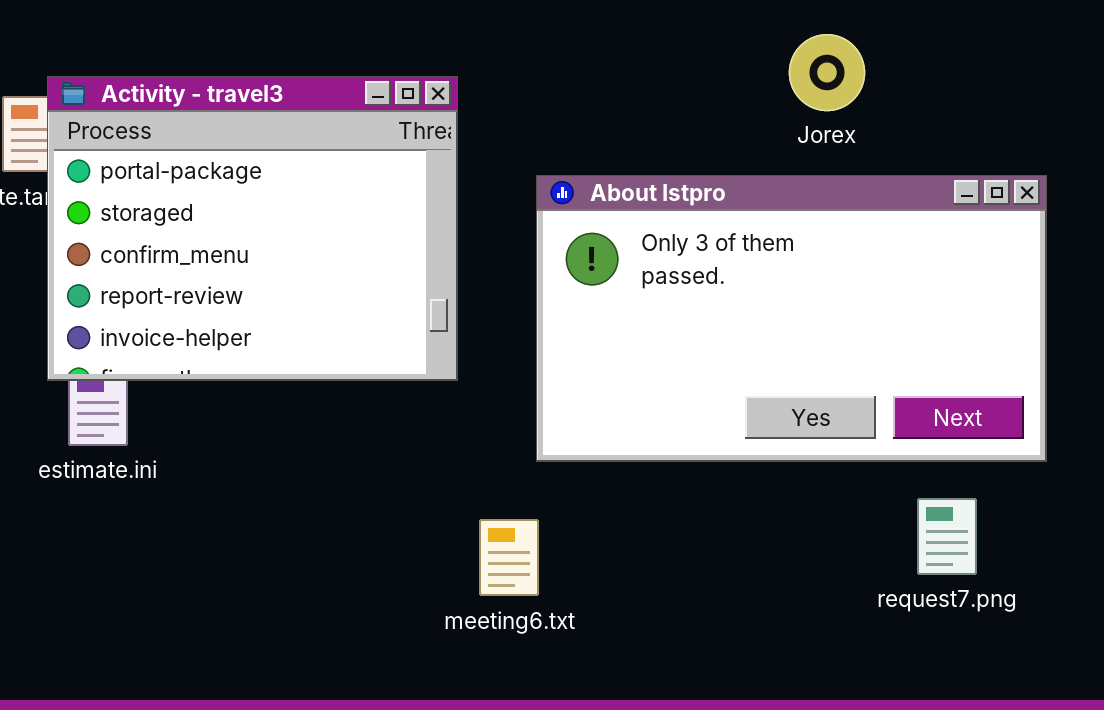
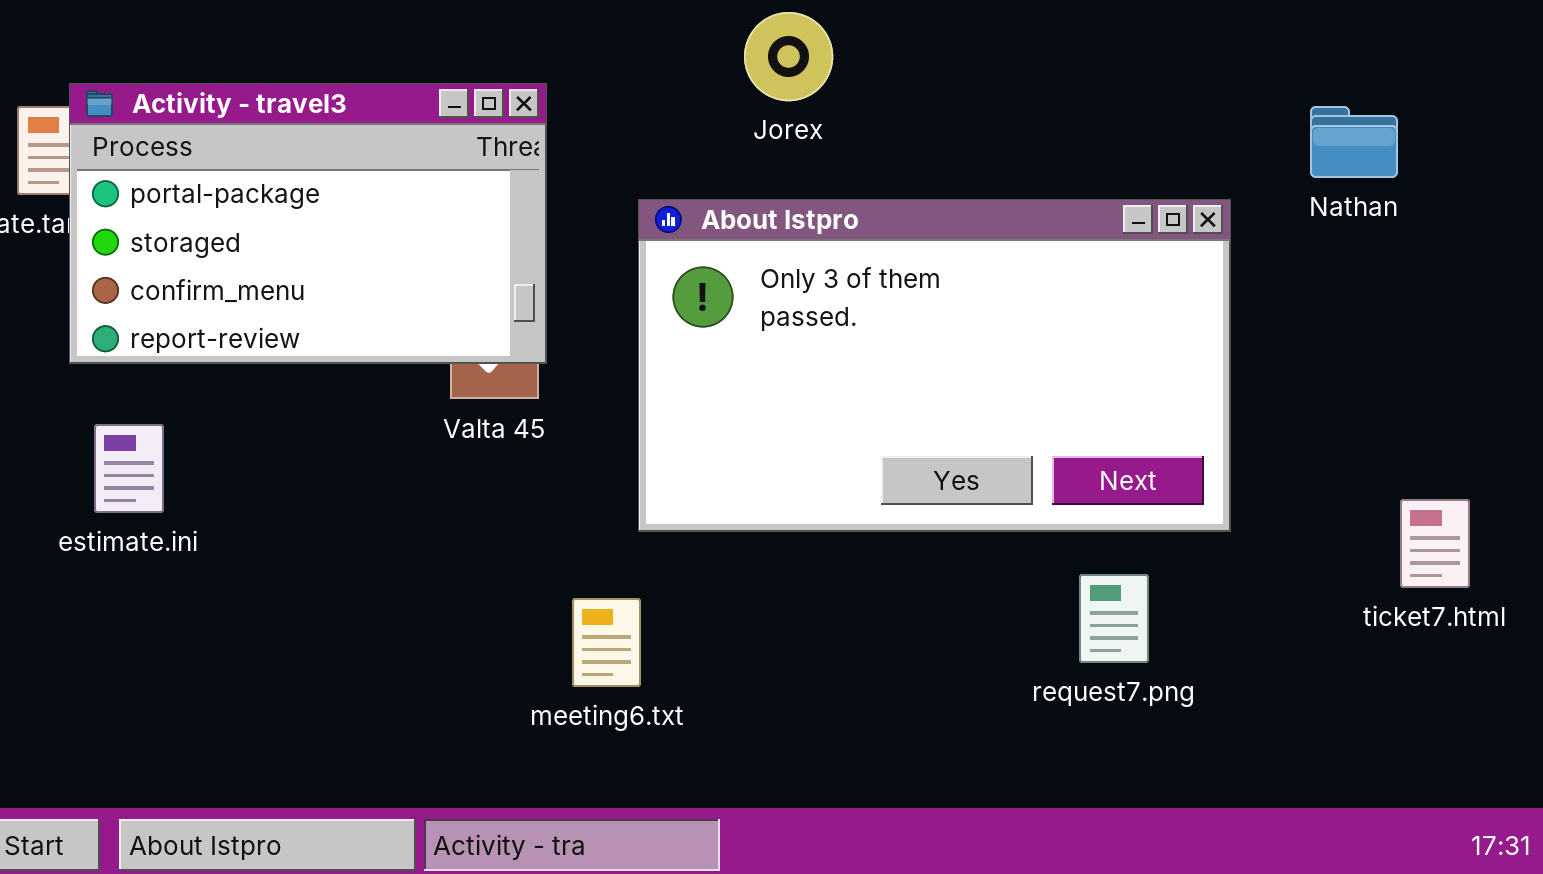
Jorex: [789,34,865,111] -> [744,12,833,101], moved
Activity - travel3: [47,76,458,381] -> [69,83,547,364], resized

